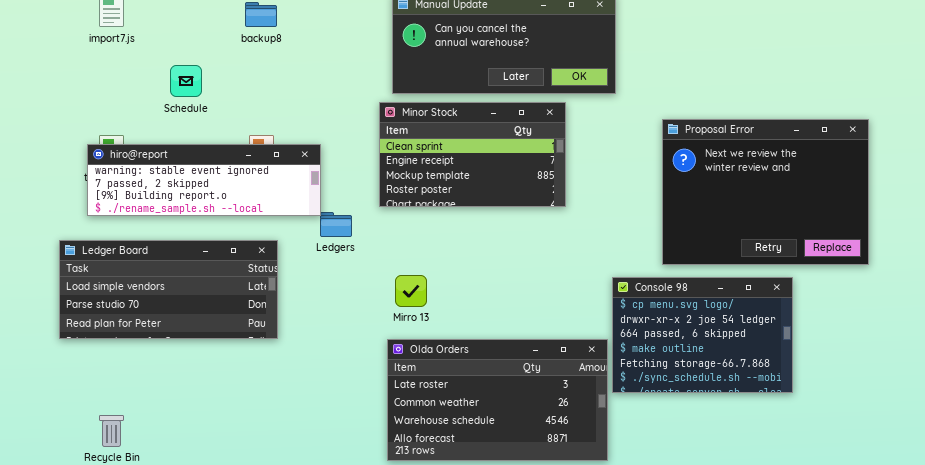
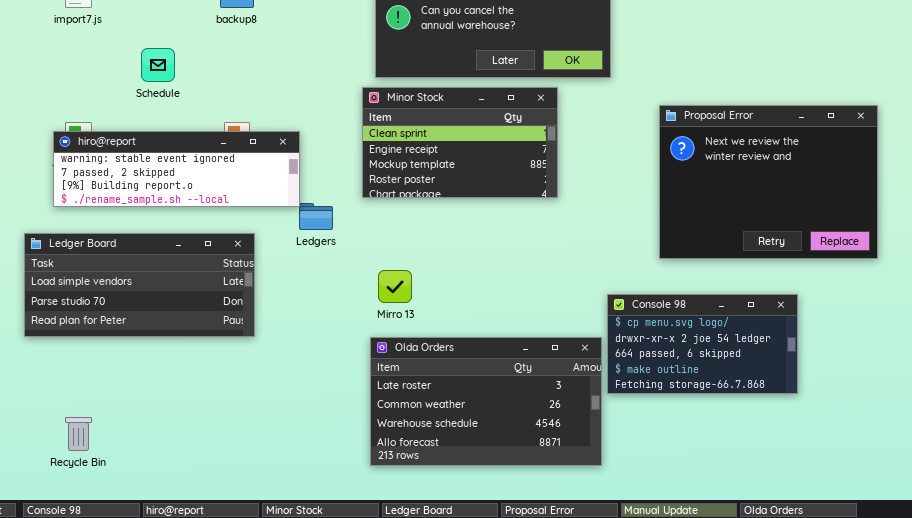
Console 98: [612,277,793,393] -> [607,294,798,394], resized

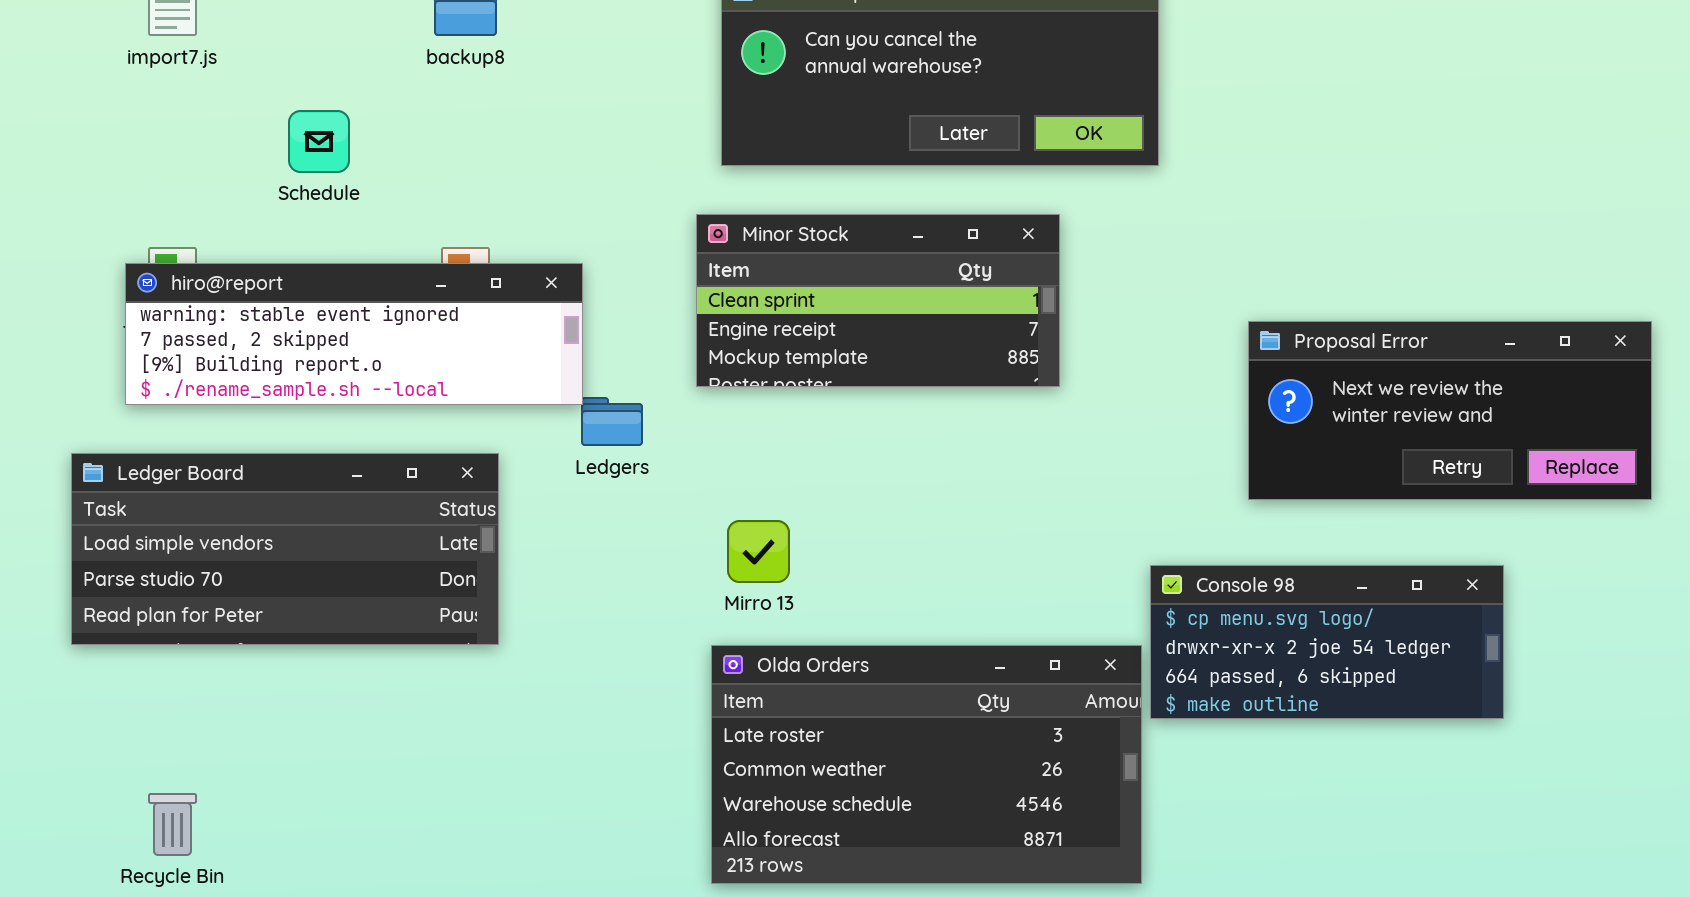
Minor Stock: [362,87,558,198] -> [696,214,1060,387], resized
Proposal Error: [659,105,878,259] -> [1248,321,1652,500], resized
Console 98: [607,294,798,394] -> [1150,565,1504,719], resized

